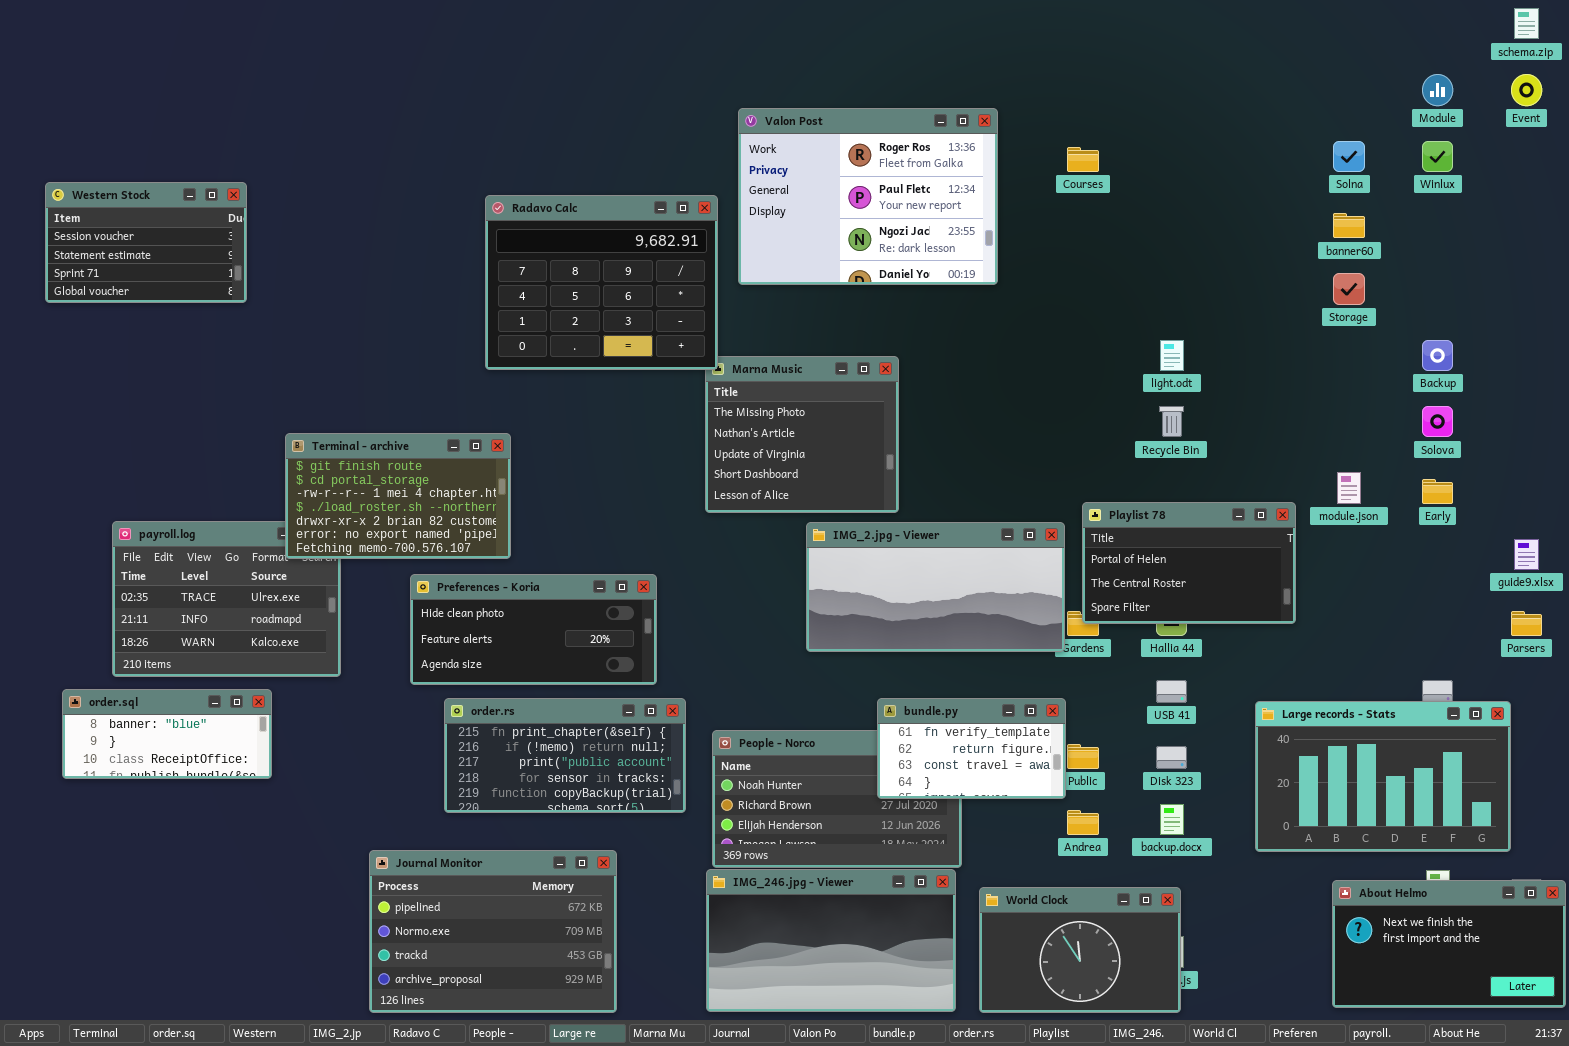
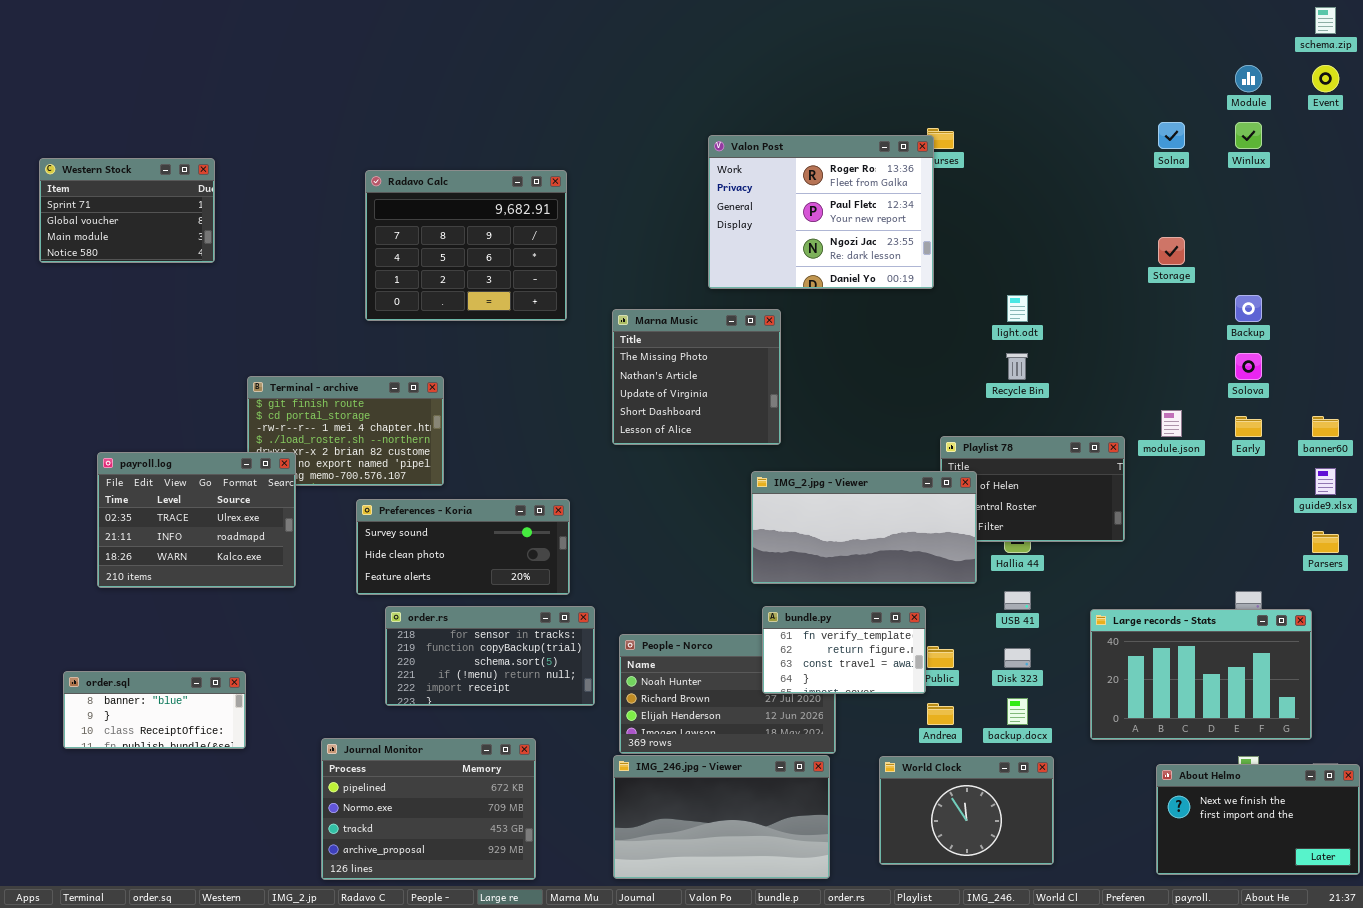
Valon Post: [738,108,998,285] -> [708,135,934,289], moved
Western Stock: [45,182,247,303] -> [39,158,215,263], scrolled down 2 rows
Radavo Calc: [485,195,718,370] -> [365,170,567,321], moved
banner60: [1333,213,1365,238] -> [1312,416,1339,437], moved
payroll.log: [112,521,341,677] -> [97,452,296,588], raised
IMG_2.jpg - Viewer: [806,522,1065,652] -> [751,471,977,584], moved
Preferences - Koria: [410,574,657,685] -> [356,499,570,595], scrolled up 1 row
order.sql: [62,689,272,779] -> [63,671,246,749], moved
order.rs: [444,698,686,813] -> [385,606,595,706], scrolled down 3 rows
World Clock: [979,887,1181,1013] -> [879,756,1054,865], moved

